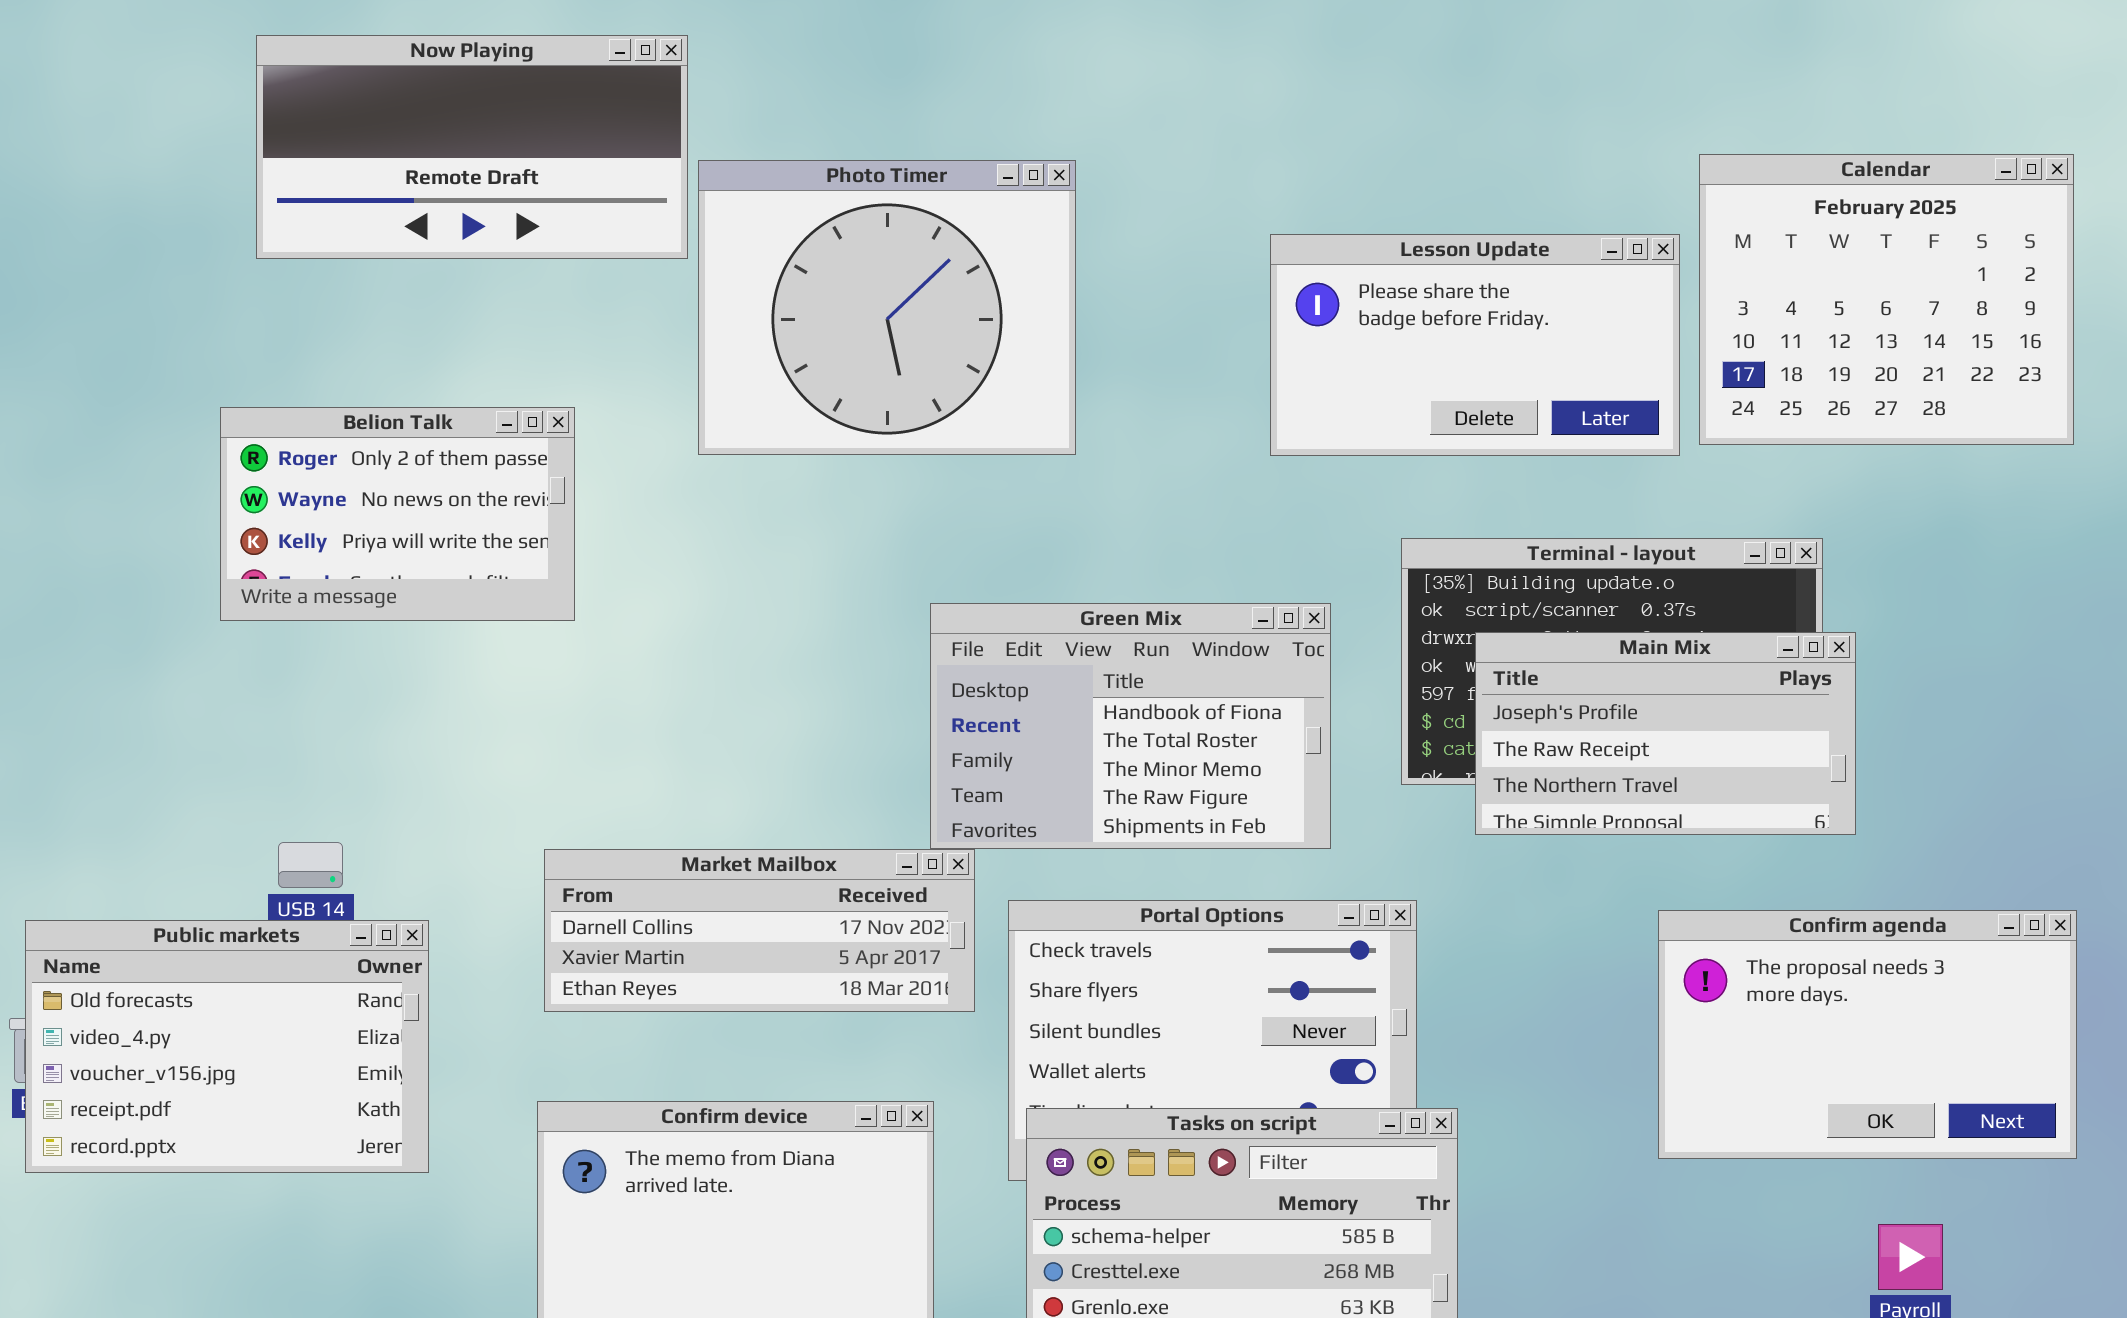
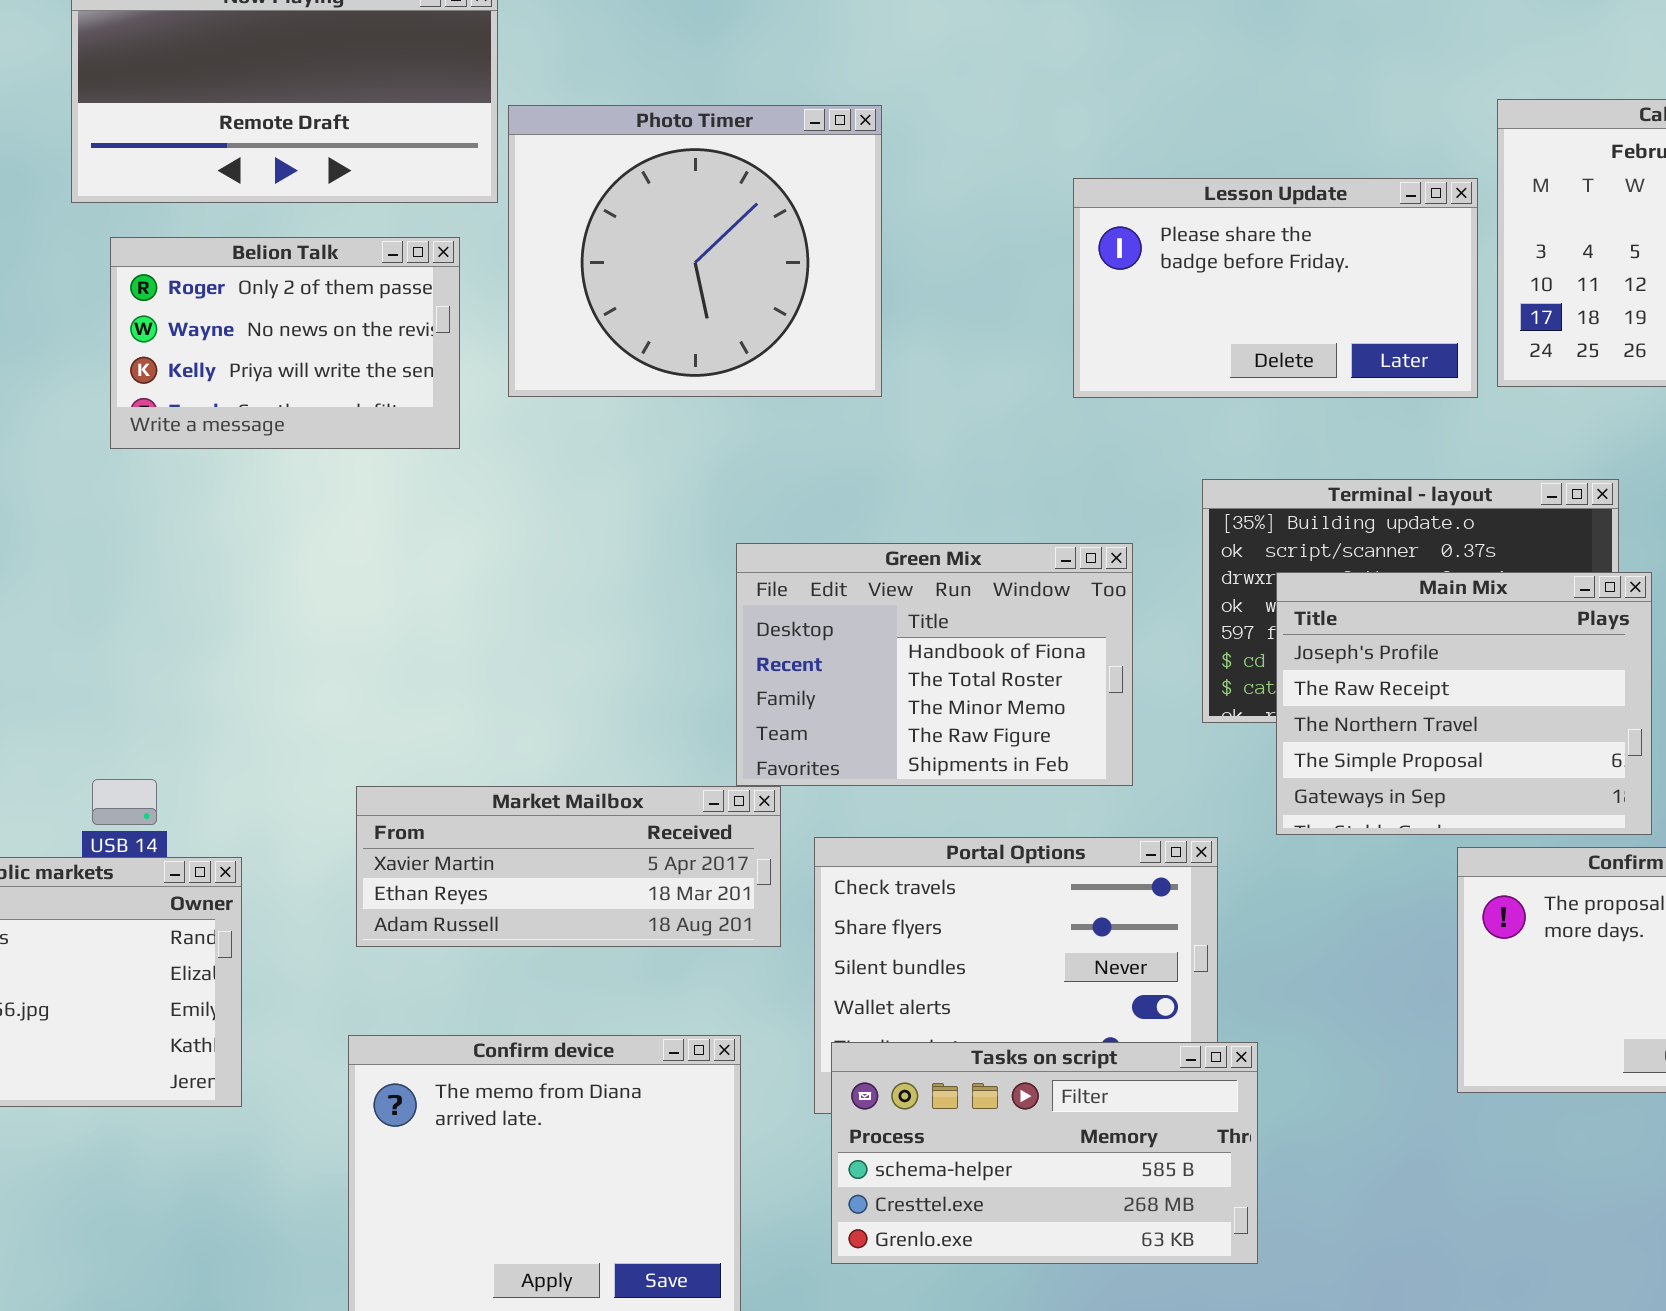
Belion Talk: [220,407,575,621] -> [110,237,460,449], moved
Main Mix: [1475,632,1856,835] -> [1276,572,1652,835], resized
Market Mailbox: [544,849,975,1012] -> [356,786,781,947], scrolled down 1 row

